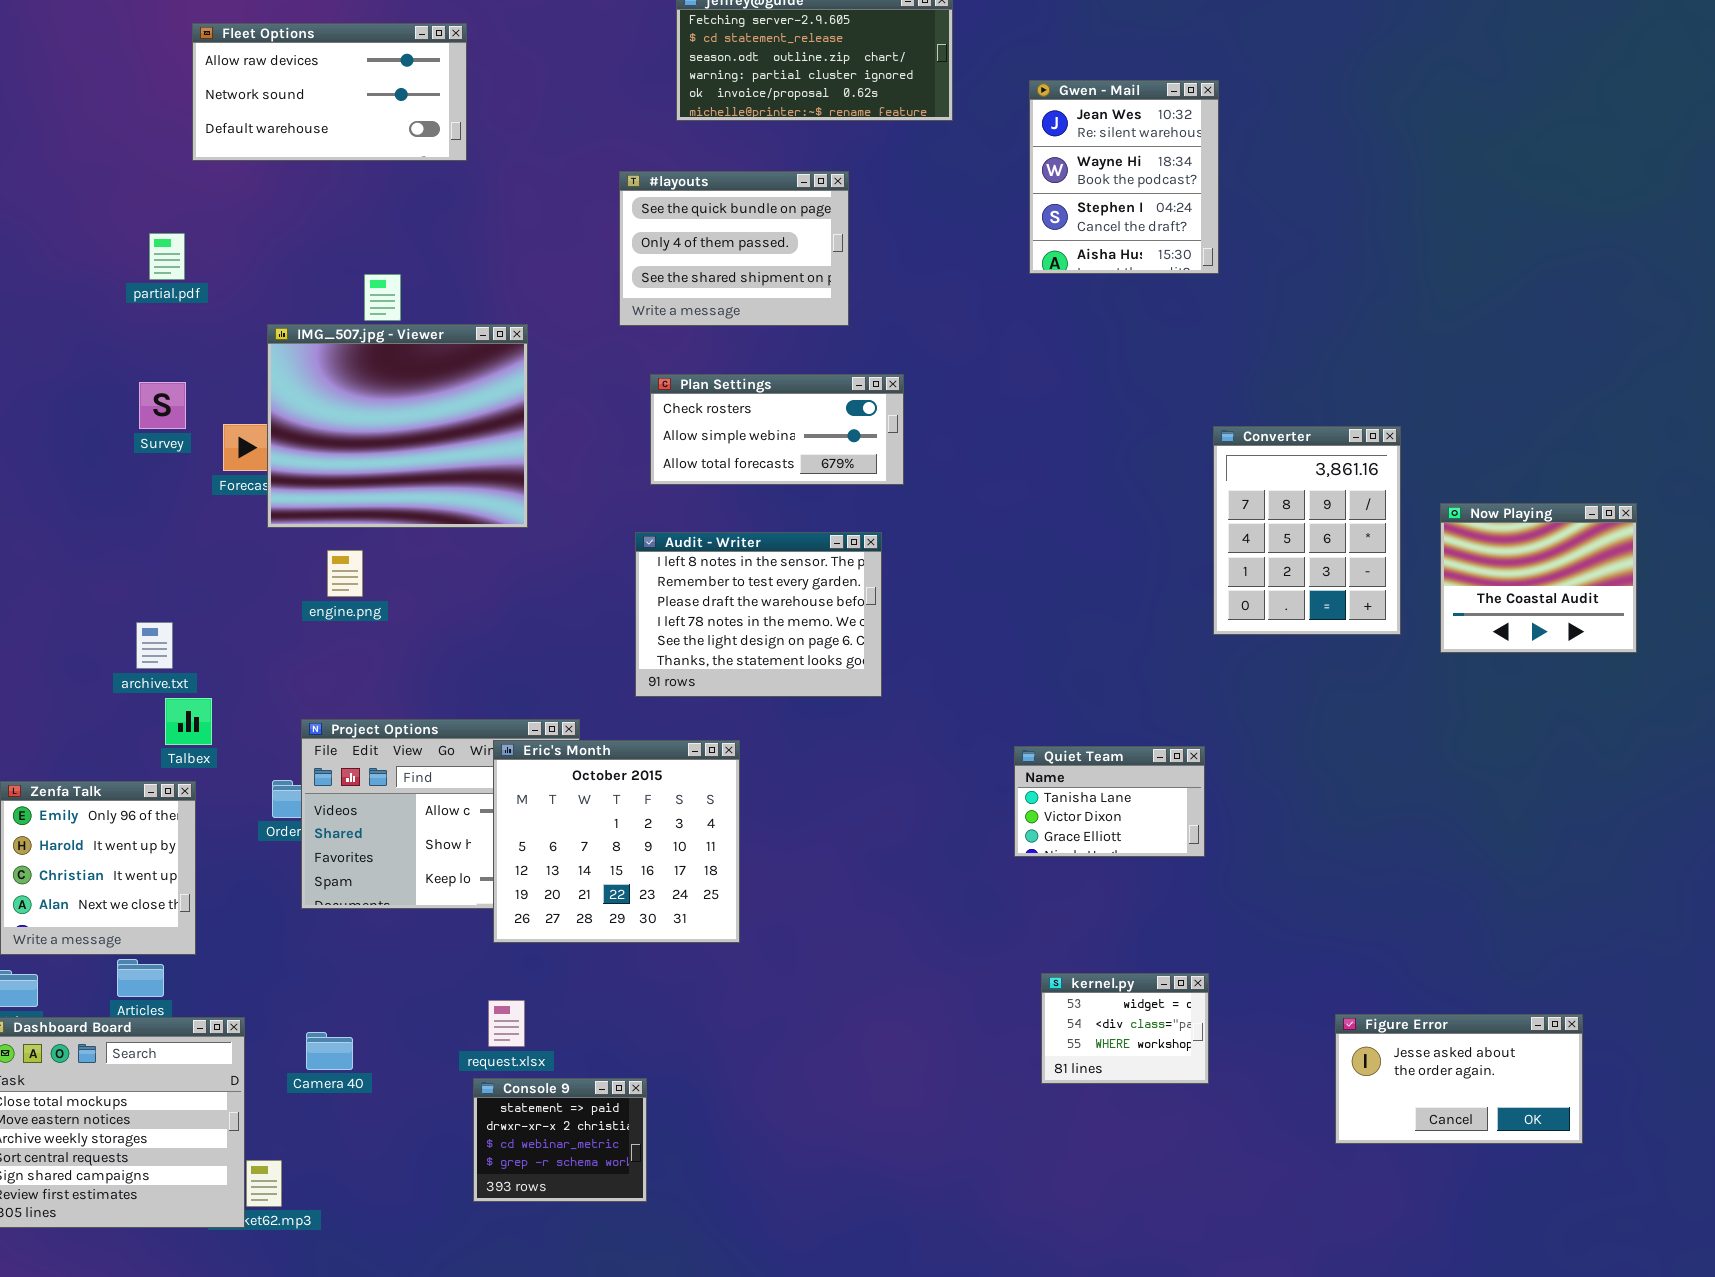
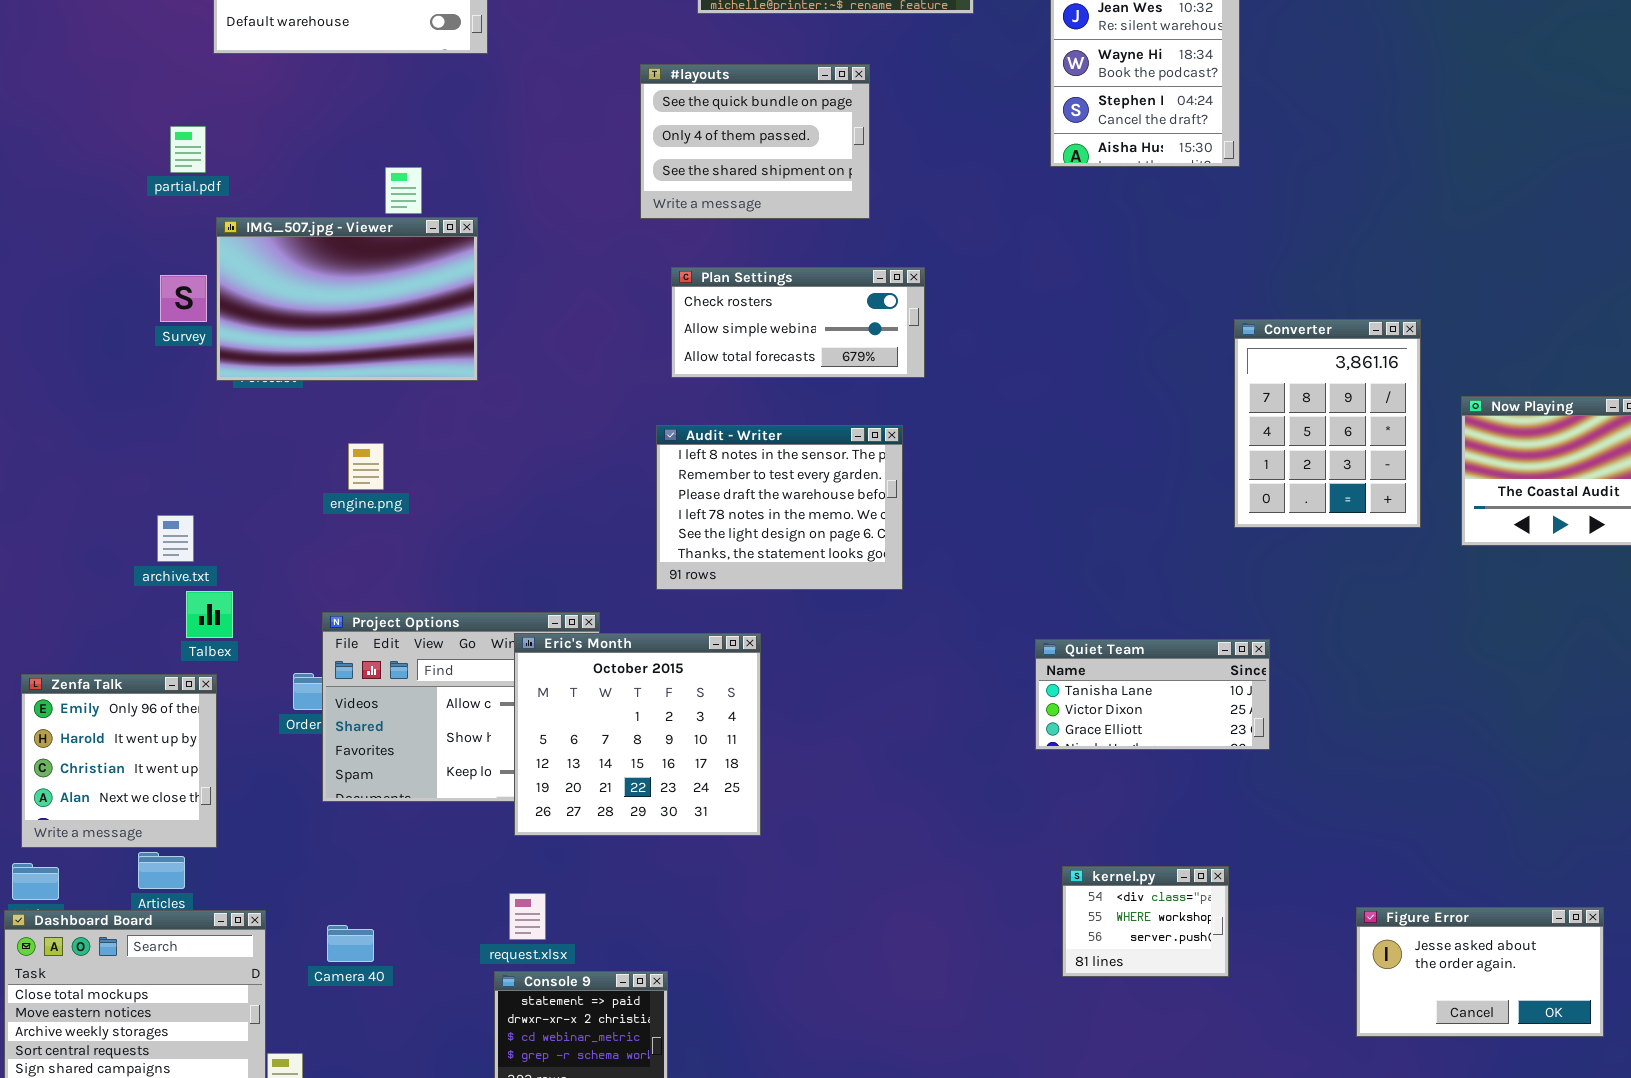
IMG_507.jpg - Viewer: [267,324,528,528] -> [216,217,478,381], moved, resized
Quiet Team: [1014,746,1205,857] -> [1035,639,1270,750], resized
kernel.py: [1041,973,1209,1084] -> [1062,866,1229,977], scrolled down 1 row

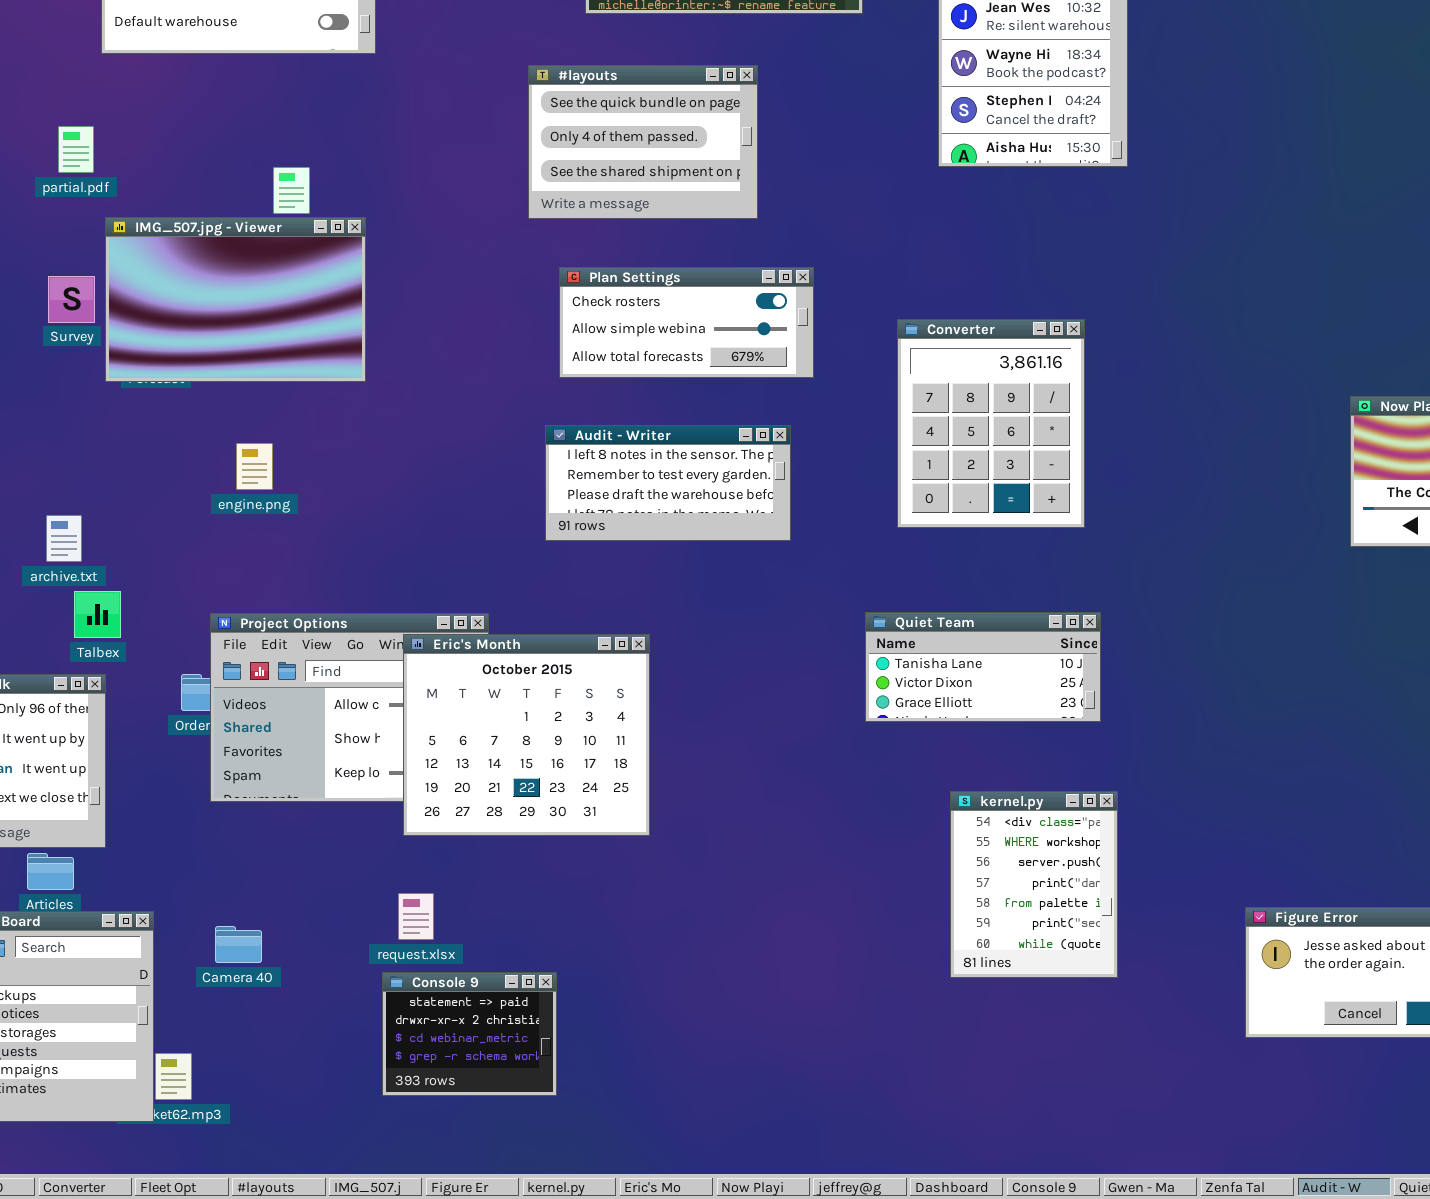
Converter: [1234,319,1421,528] -> [897,319,1085,528], moved
Audit - Writer: [656,425,903,590] -> [545,425,791,541], resized
Quiet Team: [1035,639,1270,750] -> [865,612,1101,722], moved
kernel.py: [1062,866,1229,977] -> [950,791,1118,978], resized

